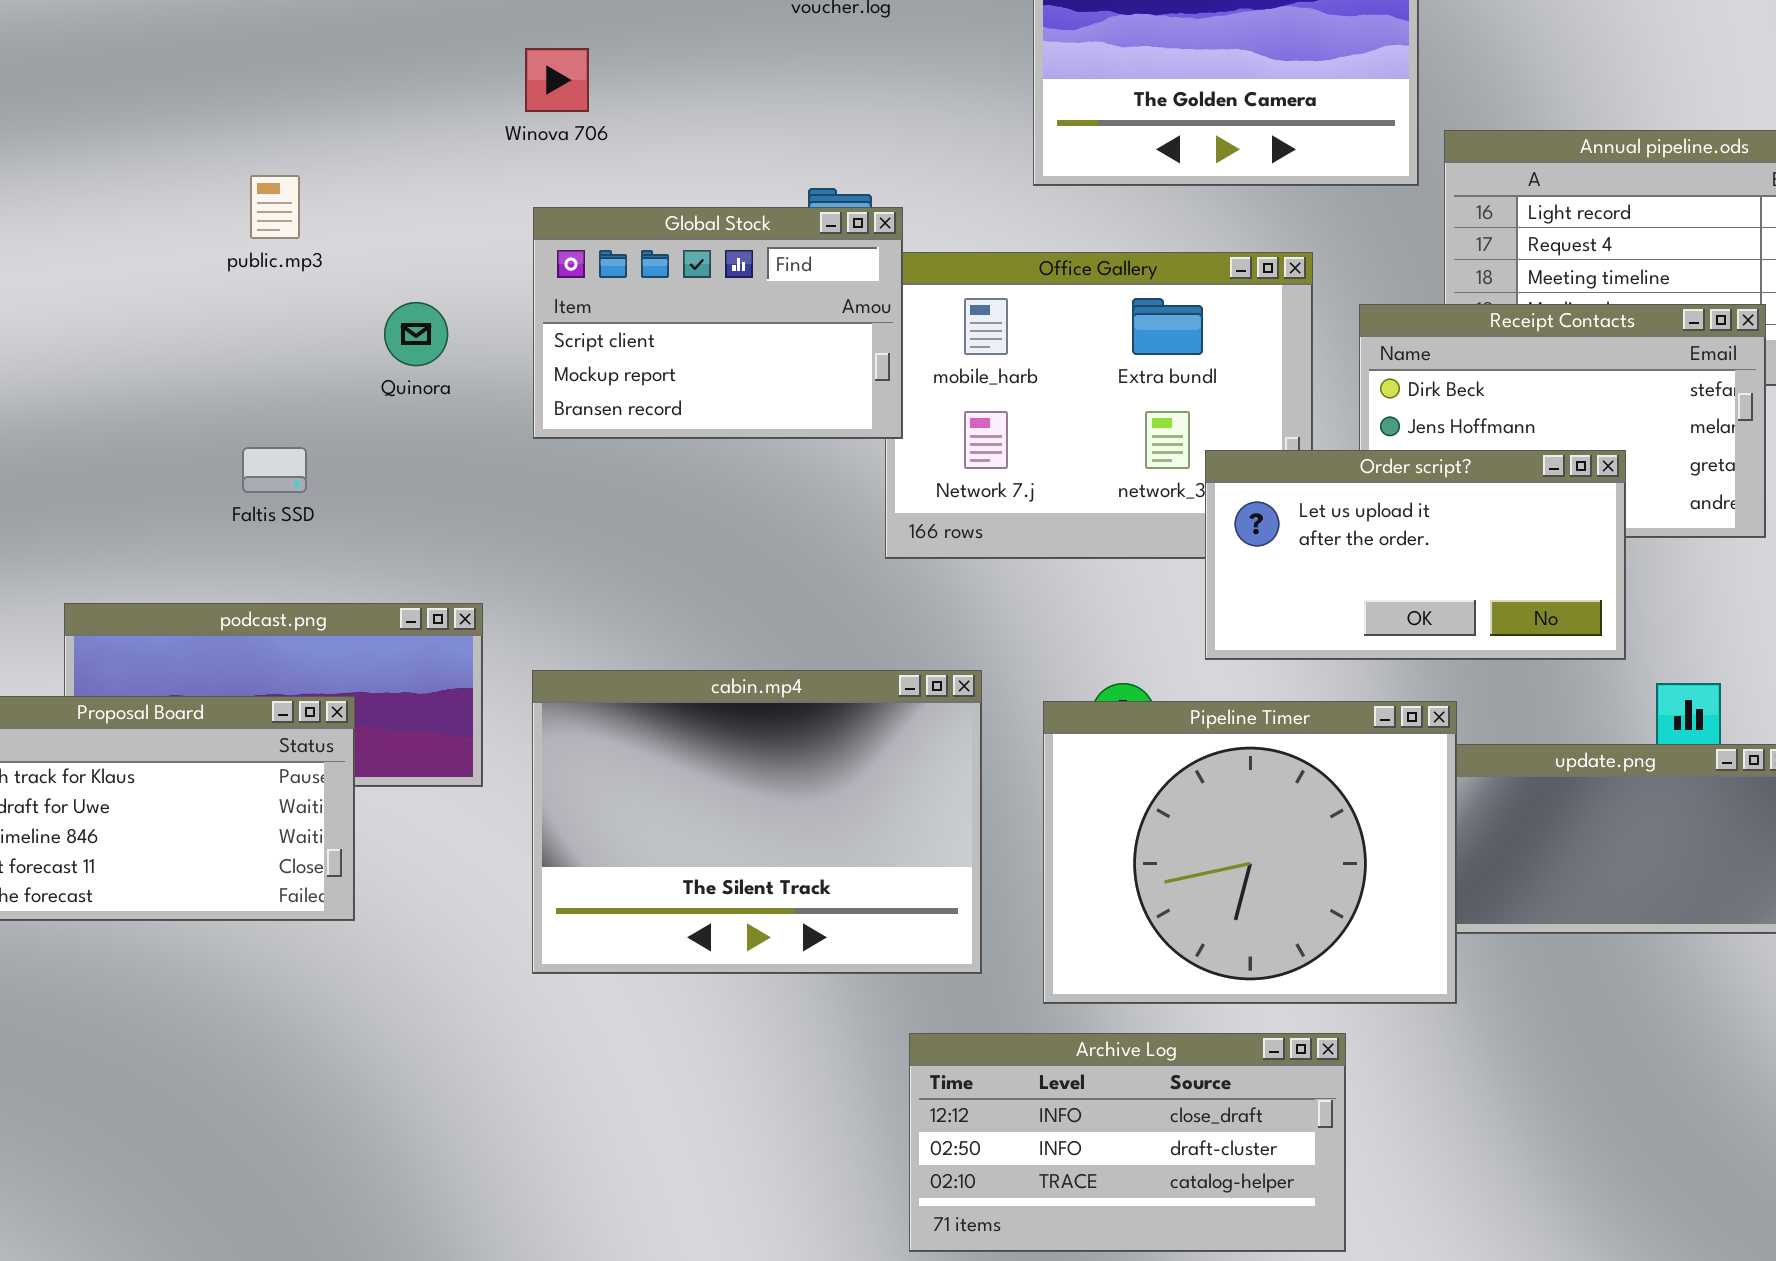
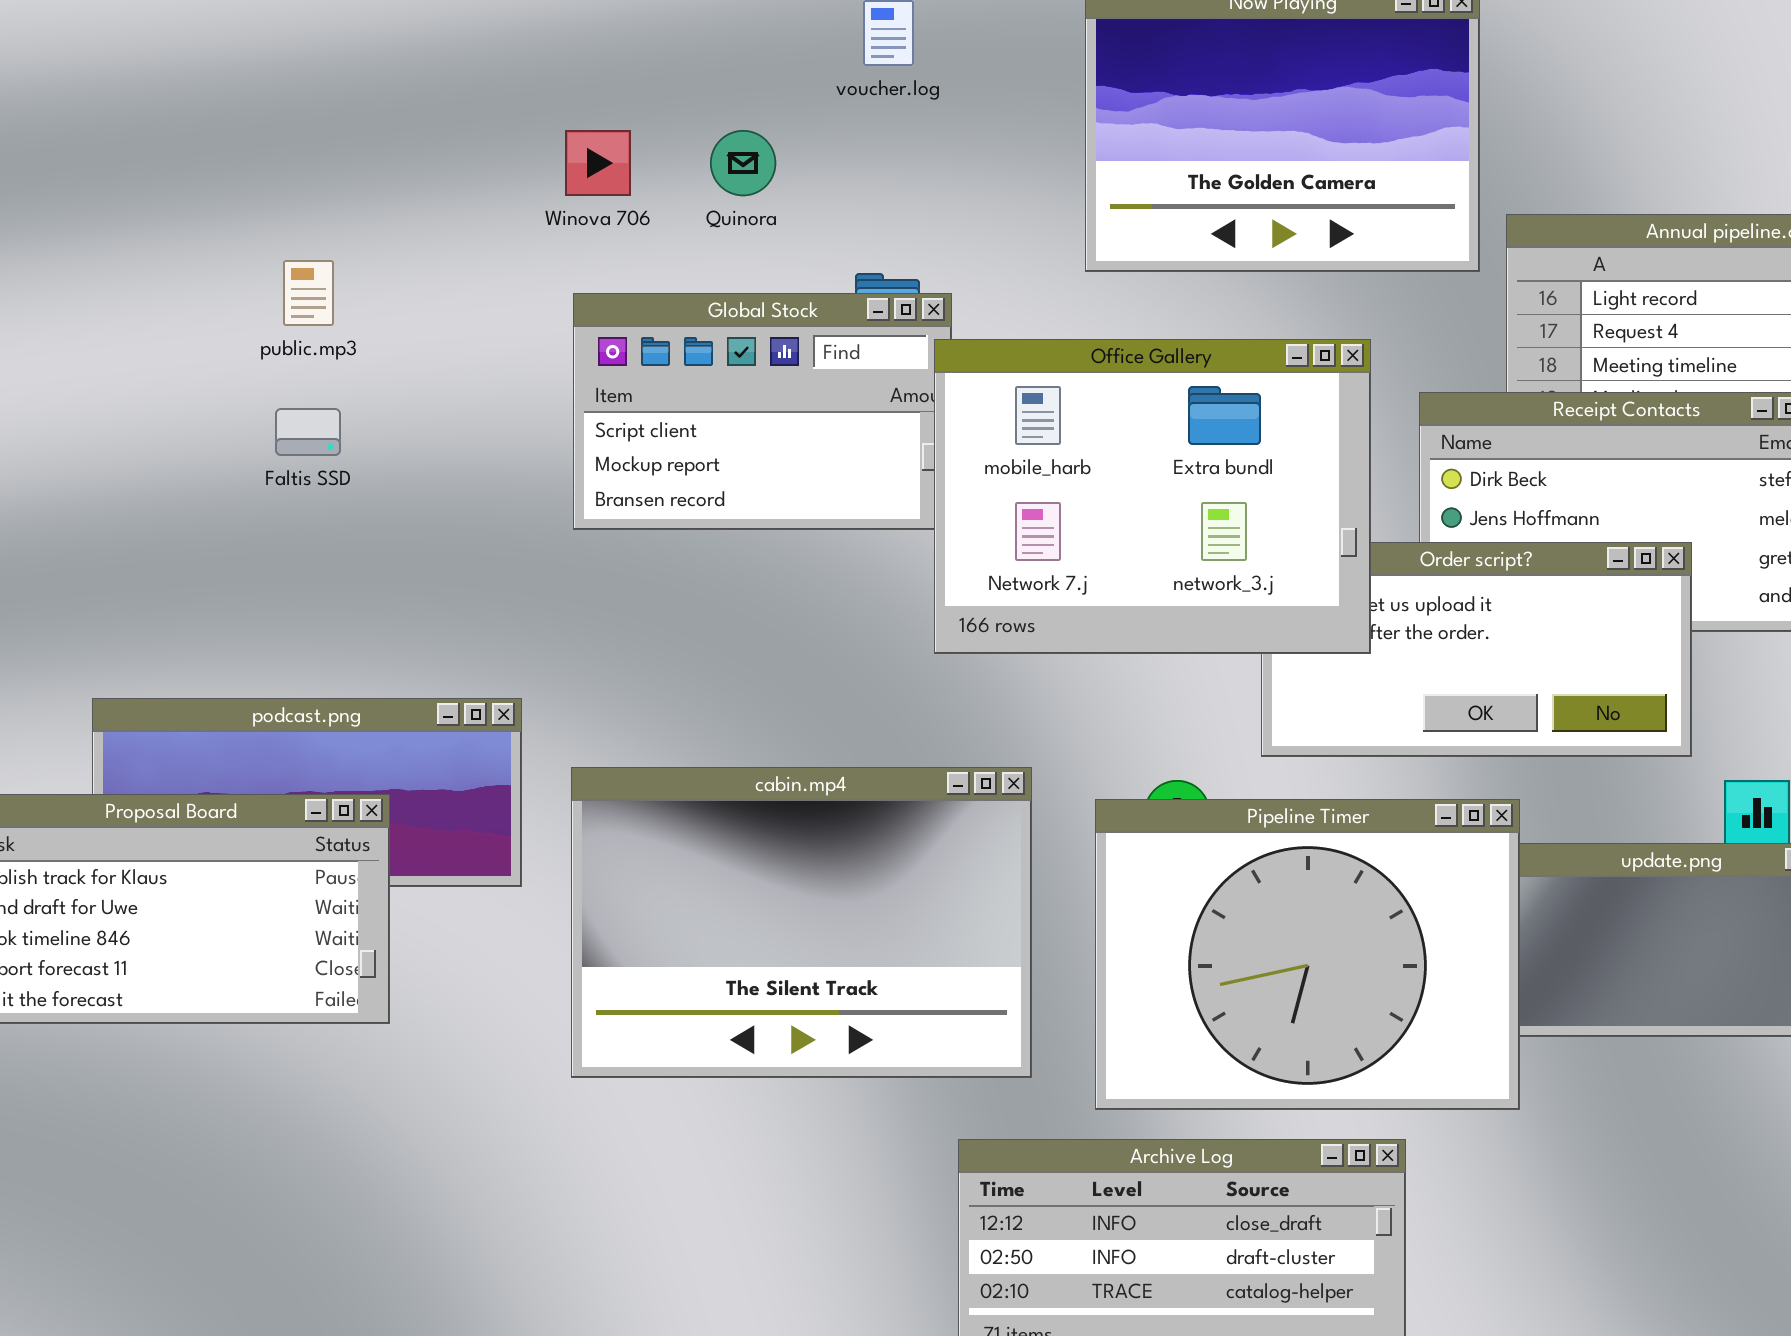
Office Gallery: [885,252,1313,559] -> [934,339,1371,654], raised
Quinora: [384,302,448,366] -> [710,130,776,196], moved
Faltis SSD: [242,447,307,493] -> [275,408,341,456], moved

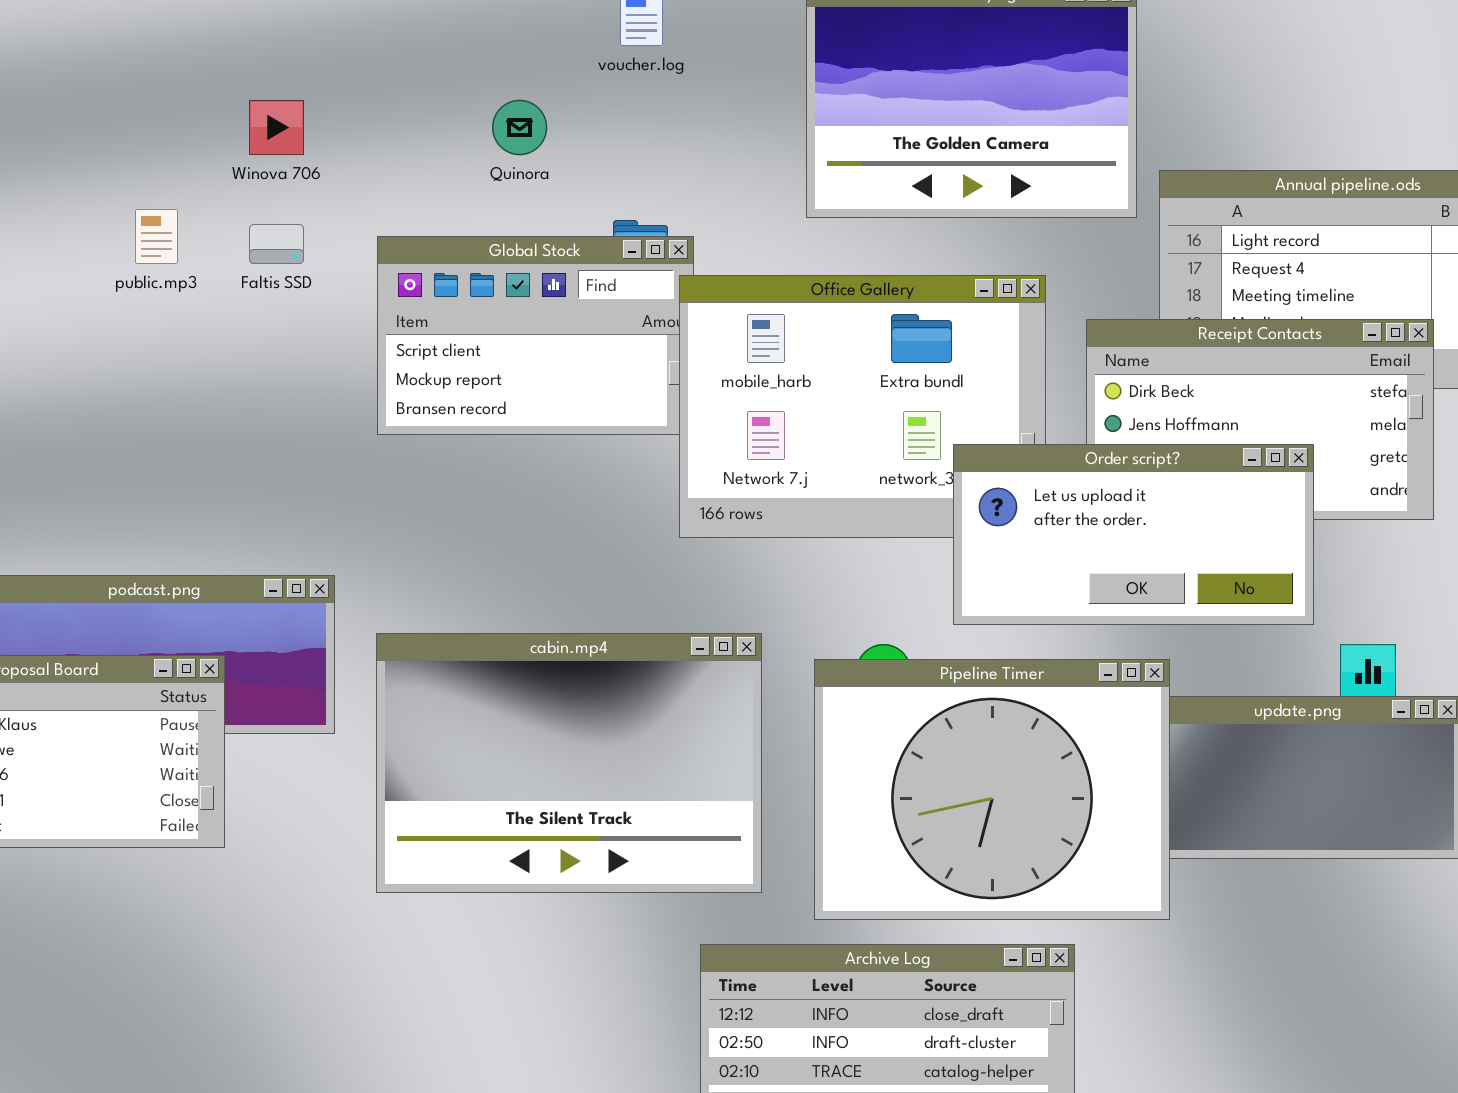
Winova 706: [565,130,631,196] -> [249,100,304,155], moved
Faltis SSD: [275,408,341,456] -> [249,224,304,264], moved
Order script?: [1261,542,1692,757] -> [953,444,1314,625], raised

